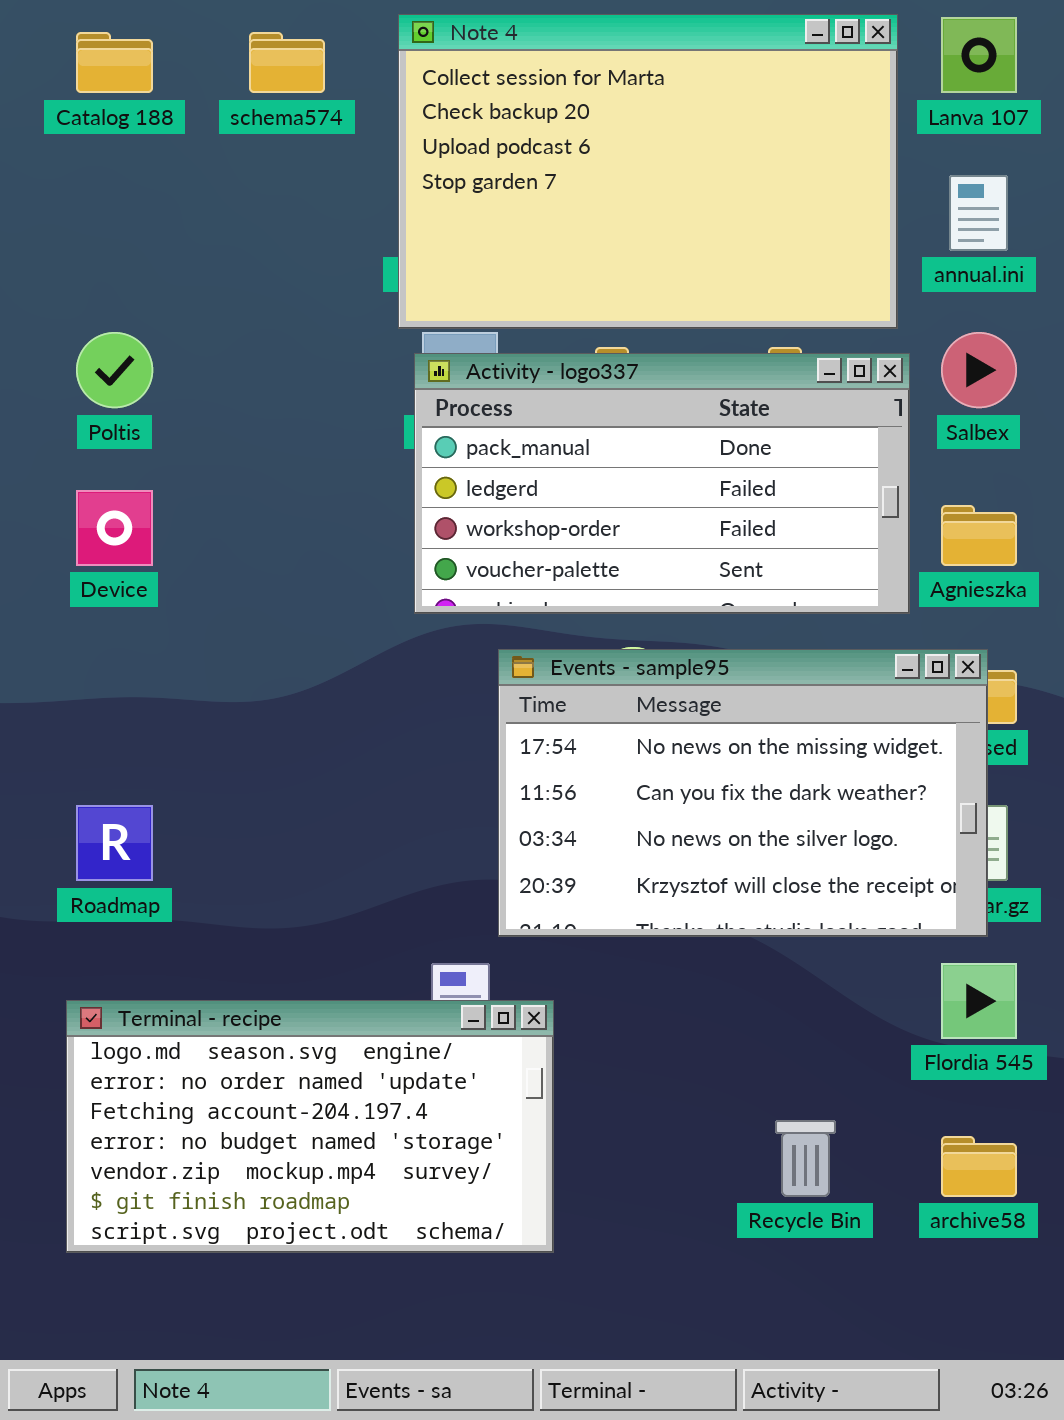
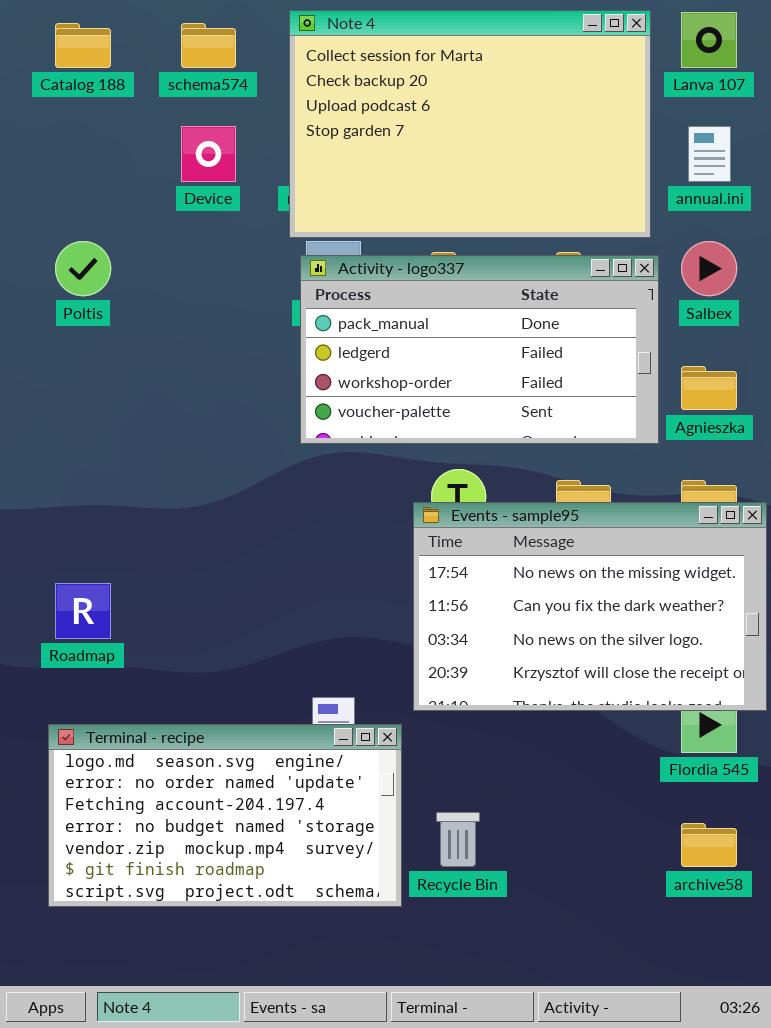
Device: [76,490,153,566] -> [181,126,236,182], moved
Events - sample95: [498,649,988,937] -> [413,502,767,711], moved
Recycle Bin: [775,1120,836,1197] -> [436,812,480,867], moved

